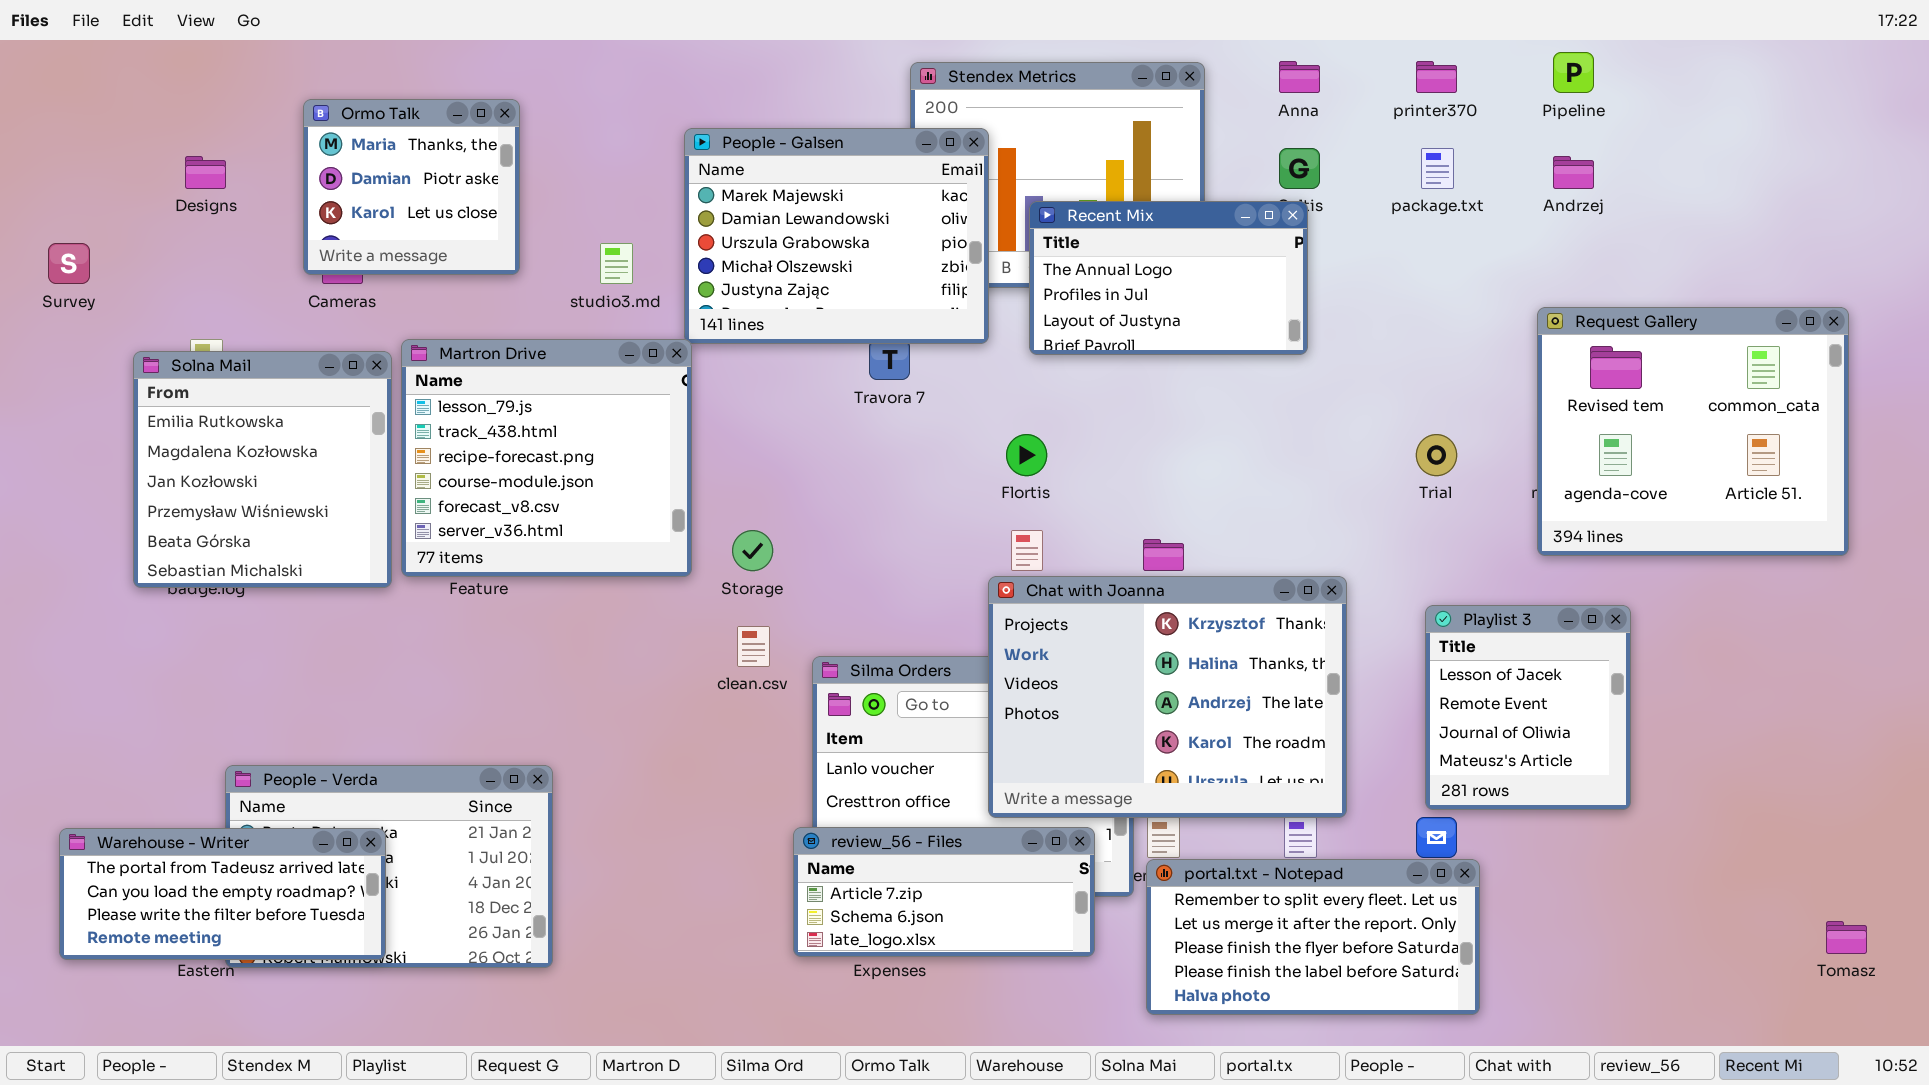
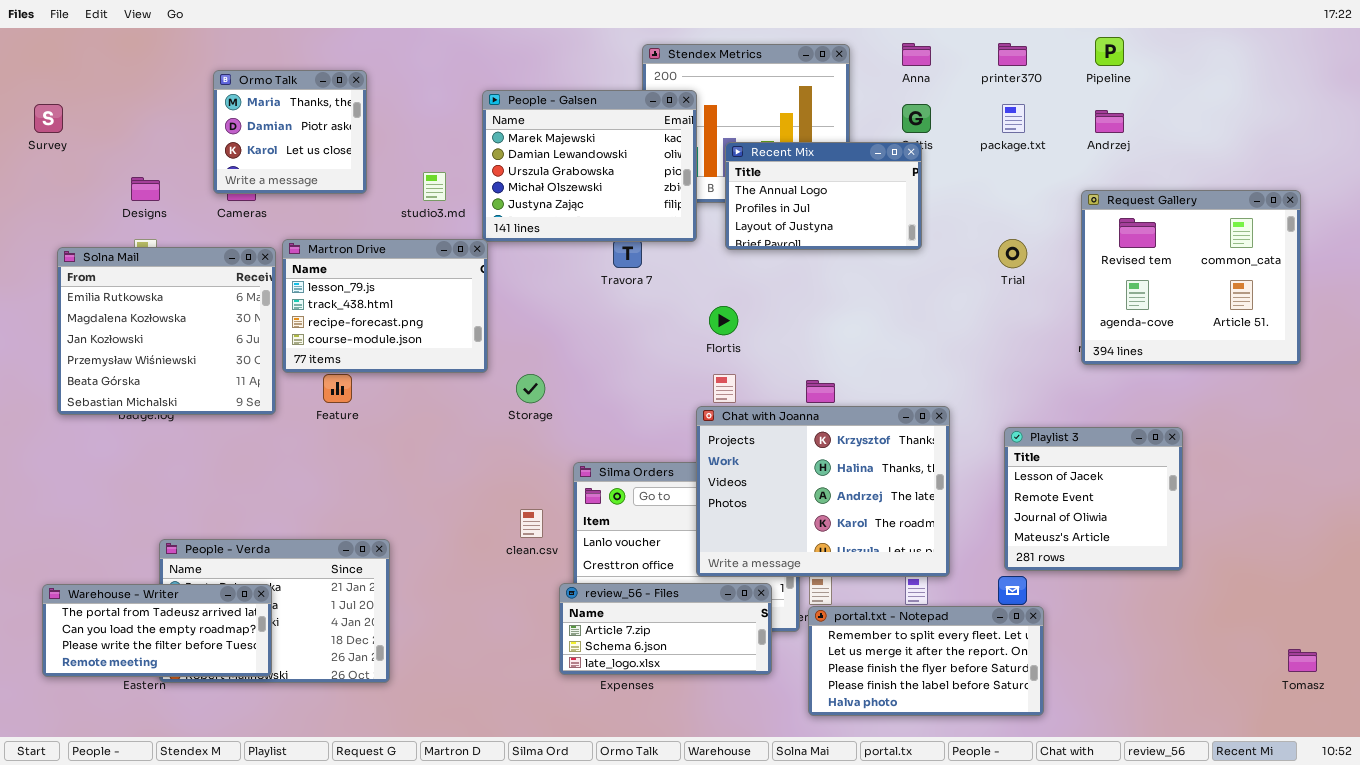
Designs: [185,156,226,189] -> [131,177,160,201], moved
Survey: [48,243,90,284] -> [34,104,63,133], moved
Request Gallery: [1537,307,1849,556] -> [1081,190,1301,365], moved
Martron Drive: [401,339,692,577] -> [282,239,488,373], resized
Solna Mail: [133,351,392,588] -> [57,247,276,415], resized
Trial: [1416,434,1457,476] -> [998,239,1027,268], moved
Playlist 3: [1425,605,1631,810] -> [1004,427,1183,571], resized
clean.csv: [737,626,770,667] -> [520,509,543,538], moved

